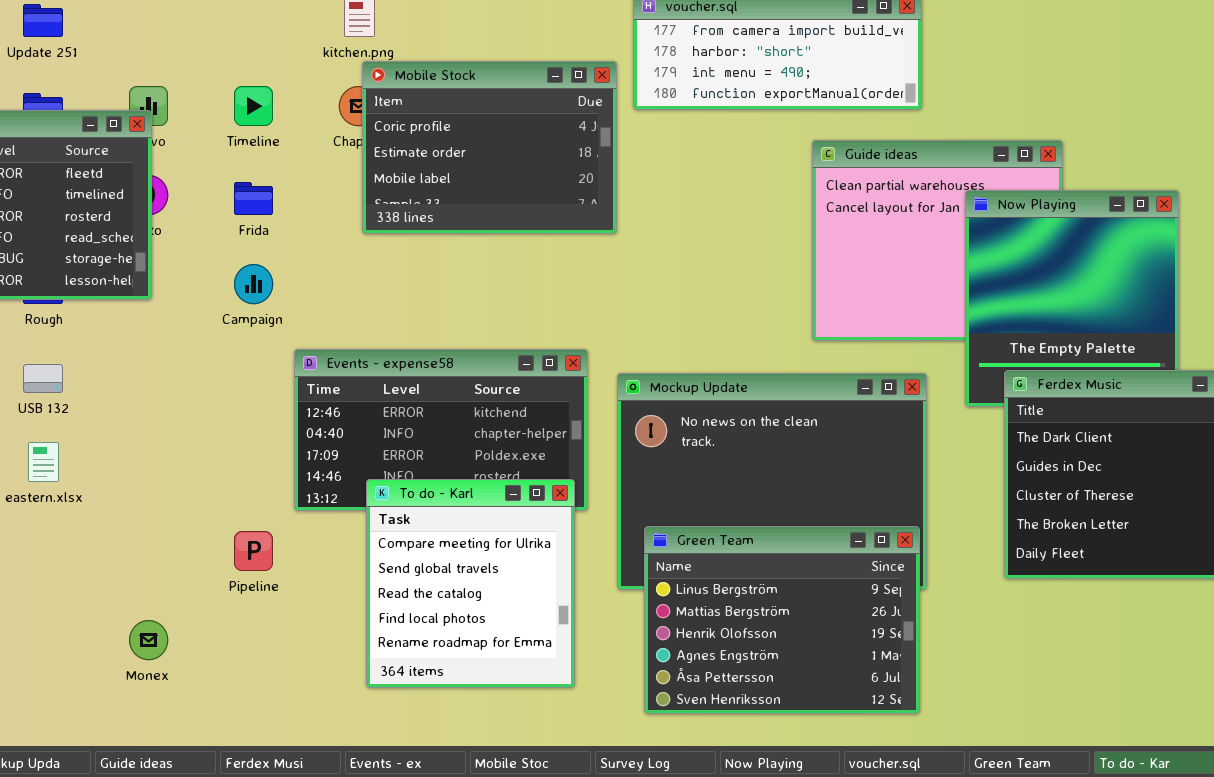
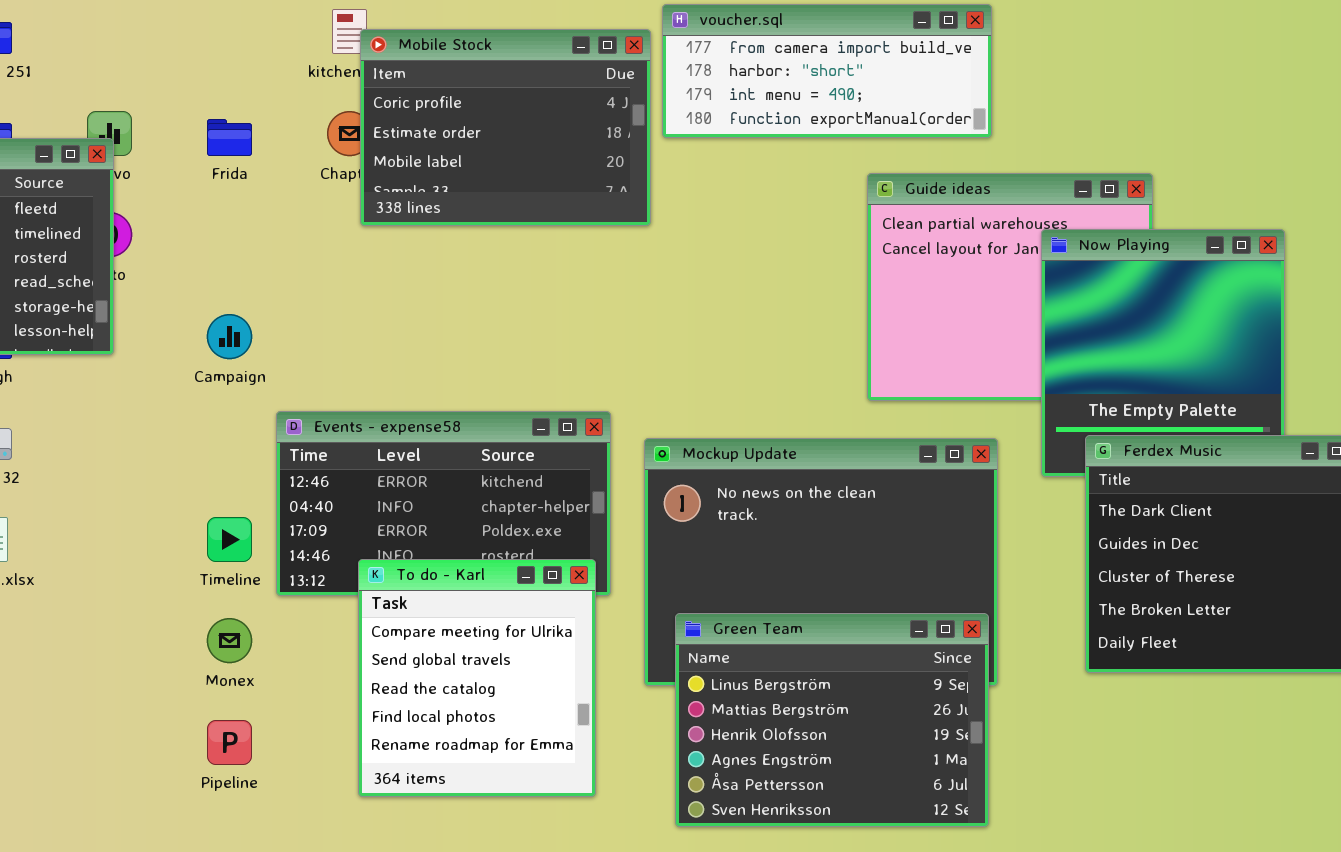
Mobile Stock: [362,61,617,234] -> [360,29,651,226], moved
Timeline: [234,86,273,126] -> [207,517,252,562], moved
Frida: [234,182,273,215] -> [207,119,252,156], moved
Pipeline: [234,531,273,571] -> [207,720,252,765], moved
Monex: [129,620,168,660] -> [207,618,252,663], moved

